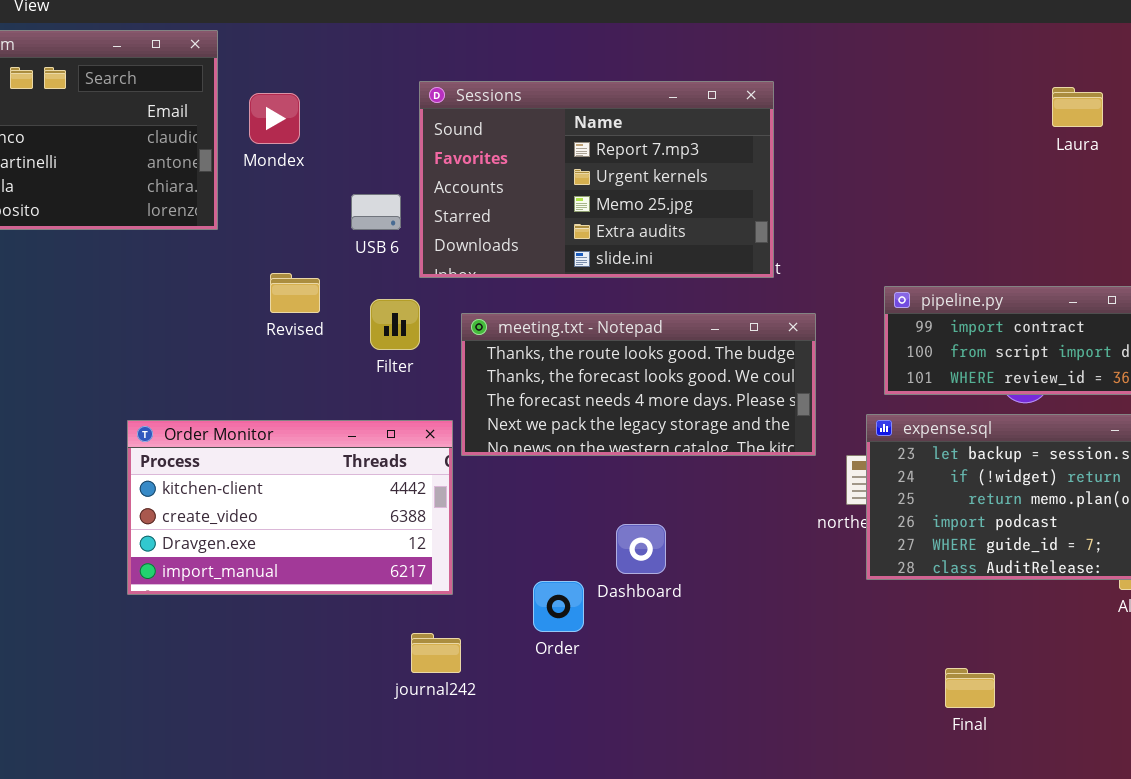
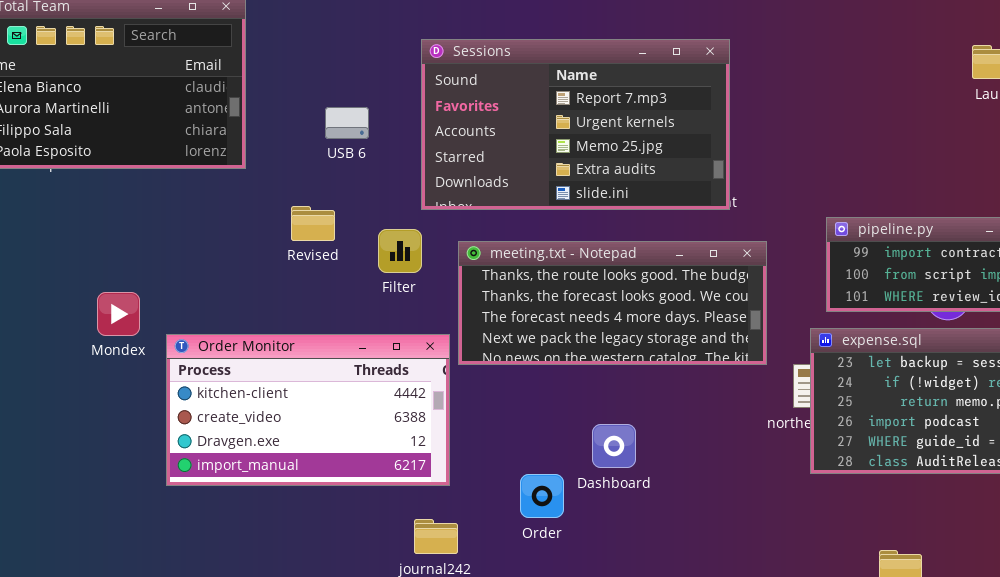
Mondex: [249,93,300,144] -> [97,292,140,336], moved
USB 6: [351,194,401,230] -> [325,107,369,139], moved

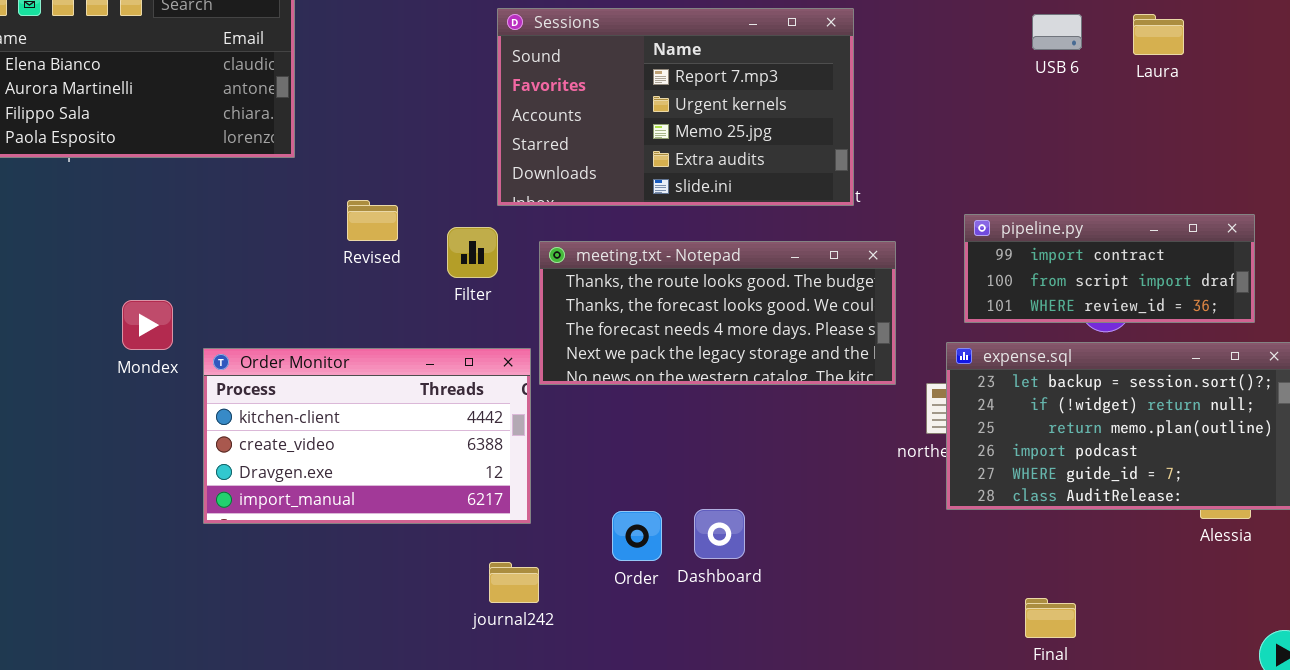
USB 6: [325,107,369,139] -> [1032,14,1082,50], moved
Dashboard: [592,424,636,468] -> [694,509,745,559], moved

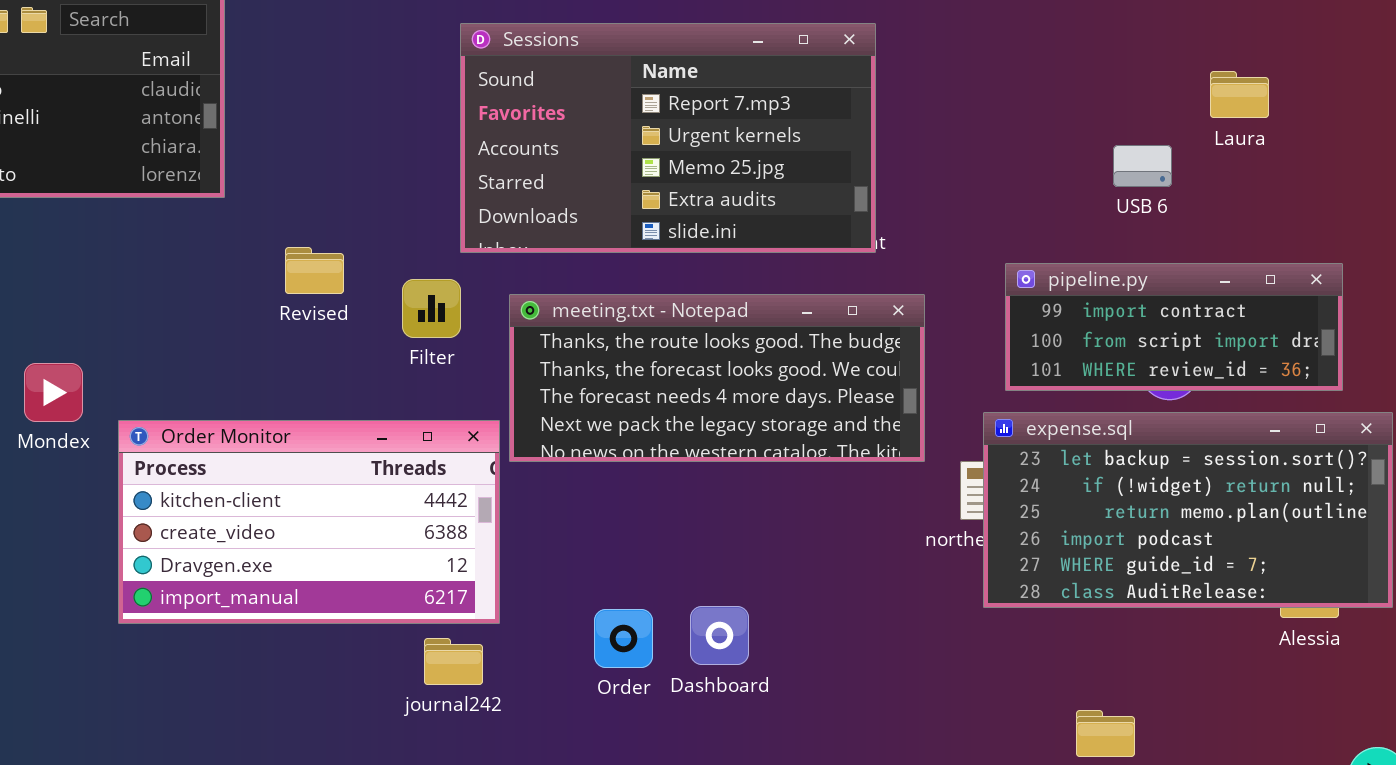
USB 6: [1032,14,1082,50] -> [1113,145,1172,187], moved
Laura: [1133,14,1184,55] -> [1210,71,1269,118], moved
journal242: [489,562,539,603] -> [424,638,483,685], moved

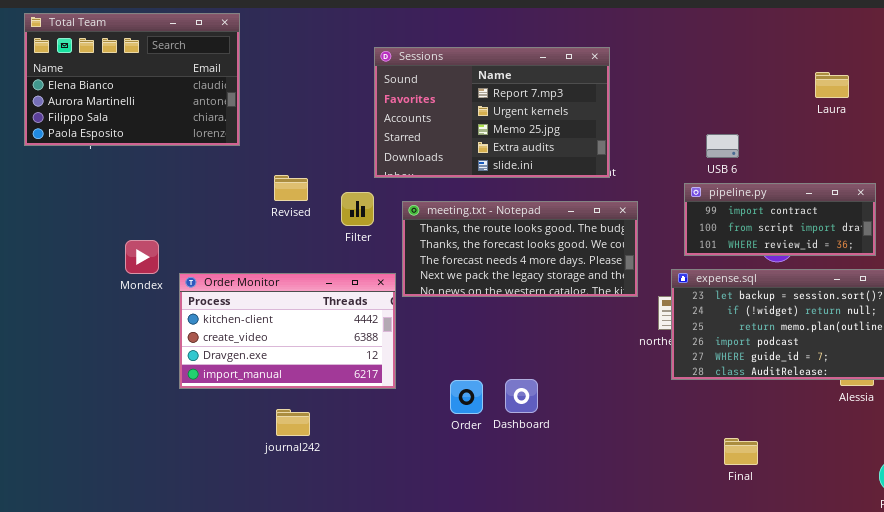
Laura: [1210,71,1269,118] -> [815,72,849,98], moved
USB 6: [1113,145,1172,187] -> [706,134,739,158], moved
journal242: [424,638,483,685] -> [276,409,310,436], moved

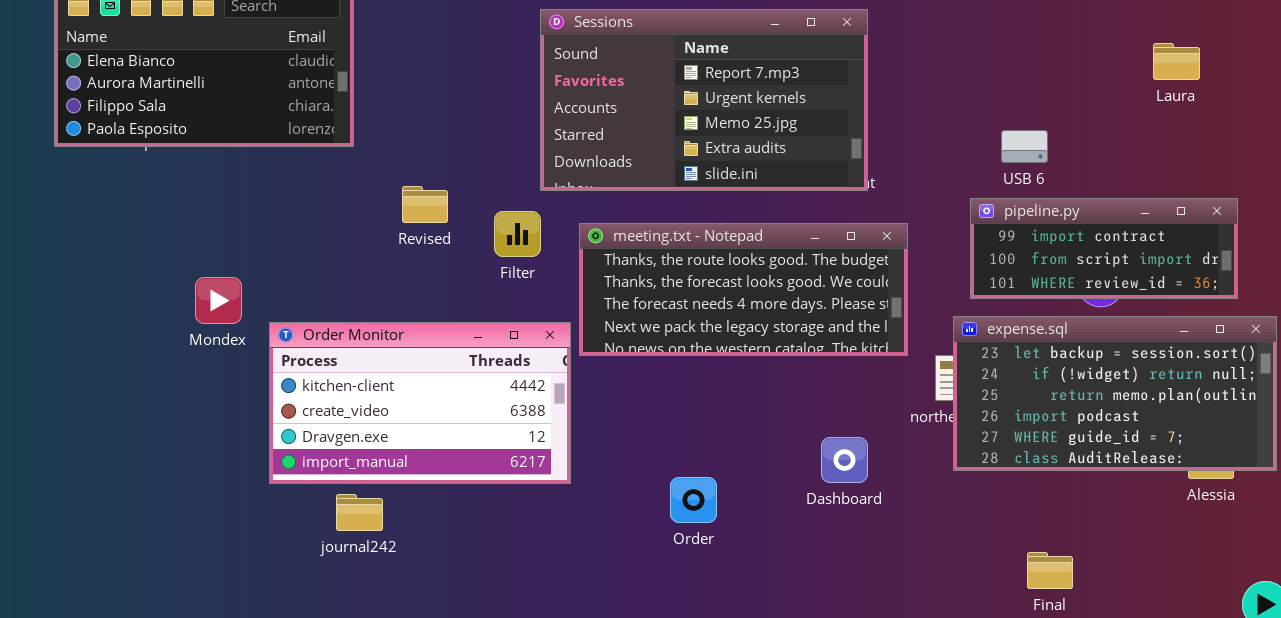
Dashboard: [505,379,538,413] -> [821,437,868,483], moved
Order: [450,380,483,414] -> [670,477,717,523], moved
journal242: [276,409,310,436] -> [336,494,383,531], moved

